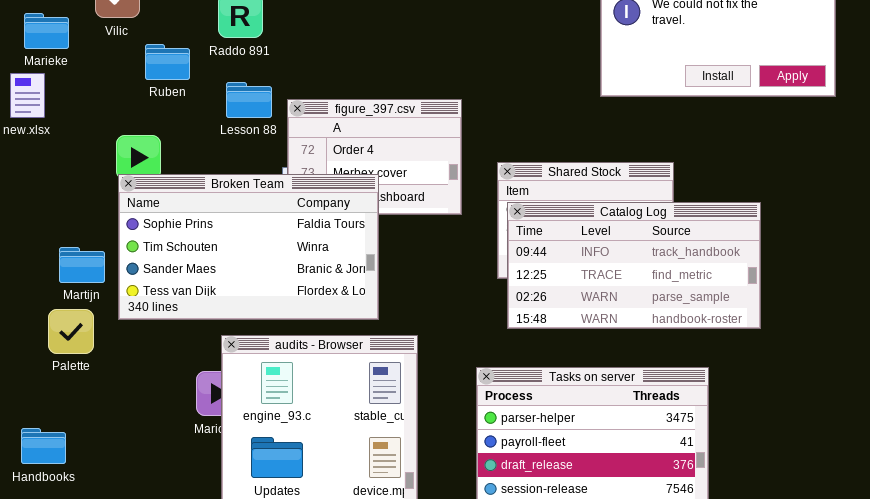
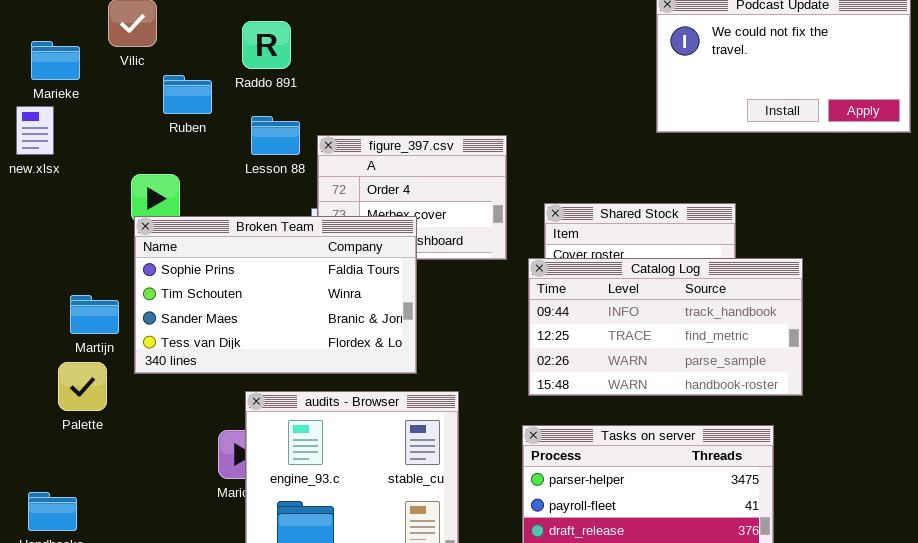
Catalog Log: [507,202,761,329] -> [528,258,803,396], moved

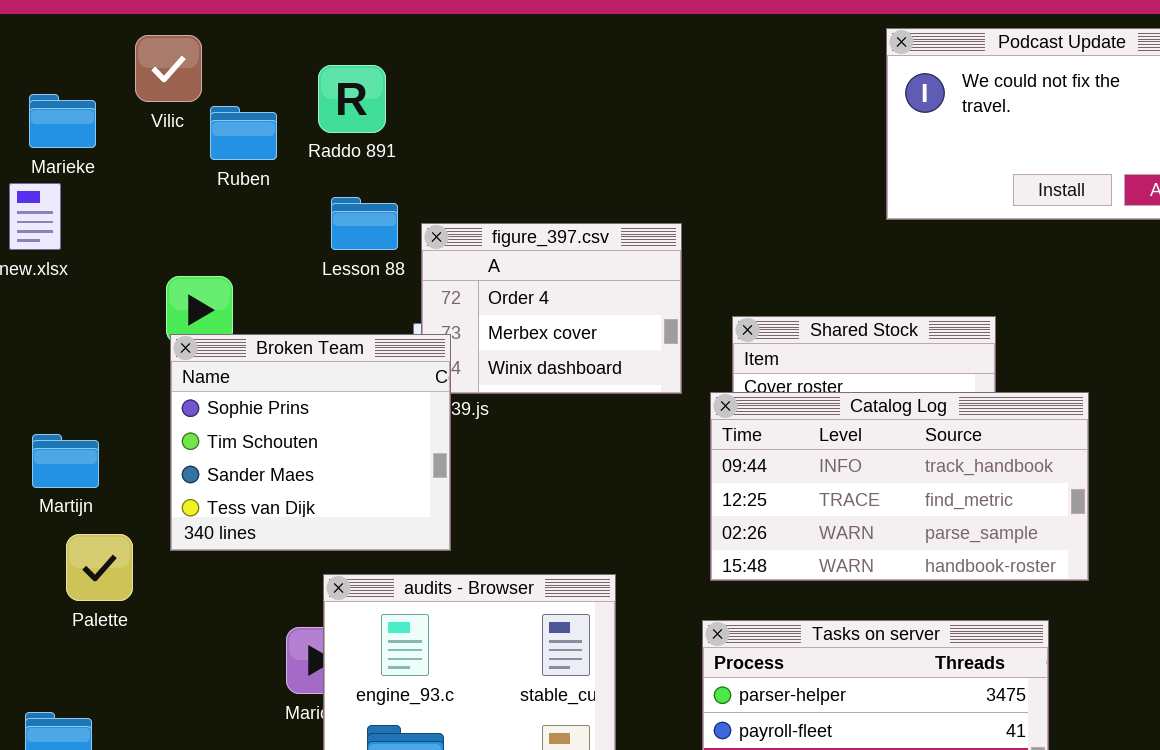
Ruben: [163,75,212,114] -> [210,106,277,160], moved
Broken Team: [134,216,417,374] -> [170,334,451,551], resized
Martijn: [70,295,119,334] -> [32,434,99,488], moved

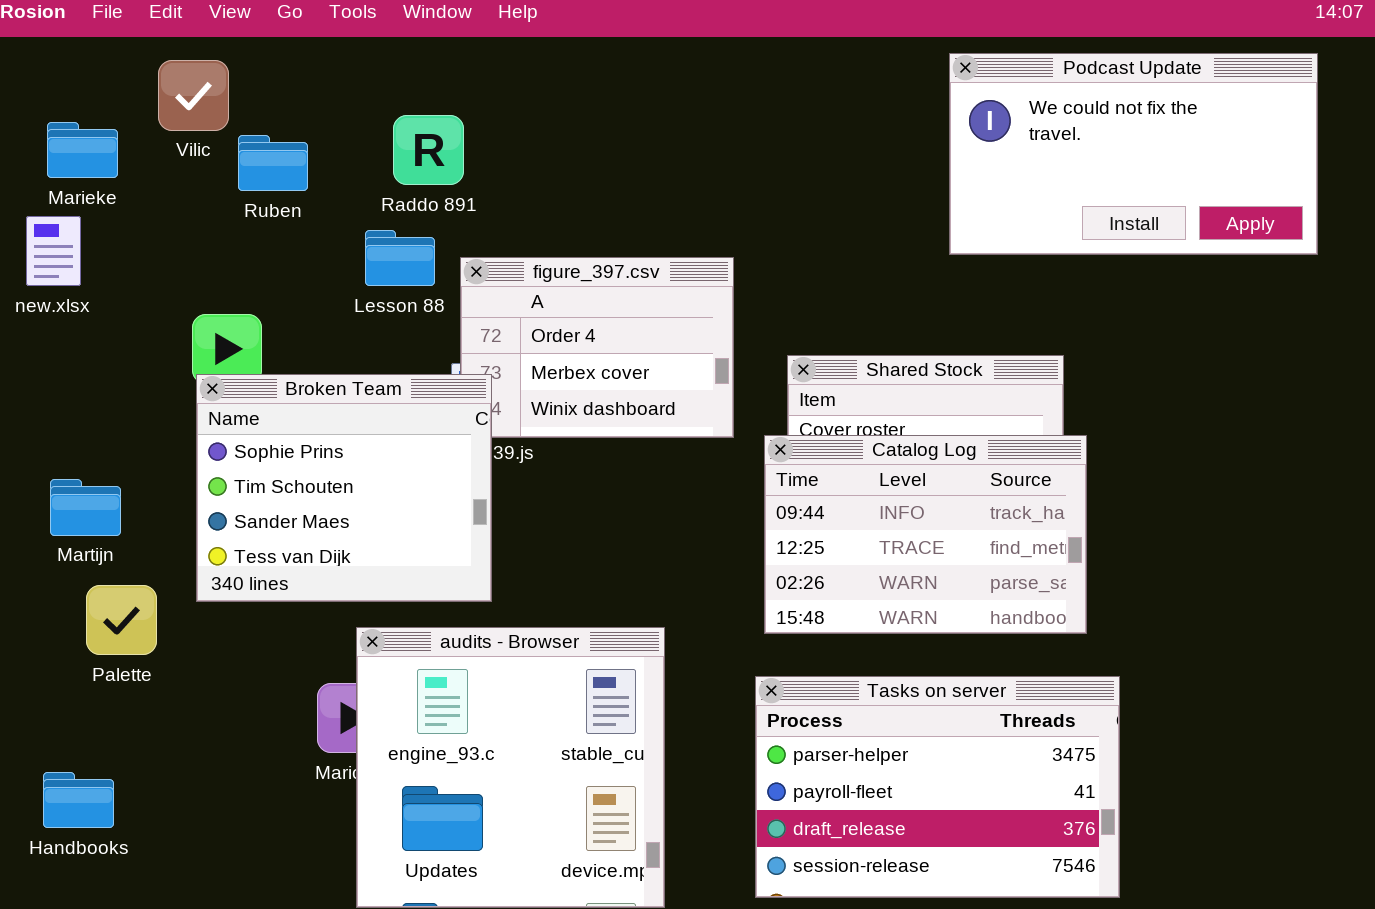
Raddo 891: [318,65,386,133] -> [393,115,464,185], moved
Catalog Log: [710,392,1089,581] -> [764,435,1087,634], resized

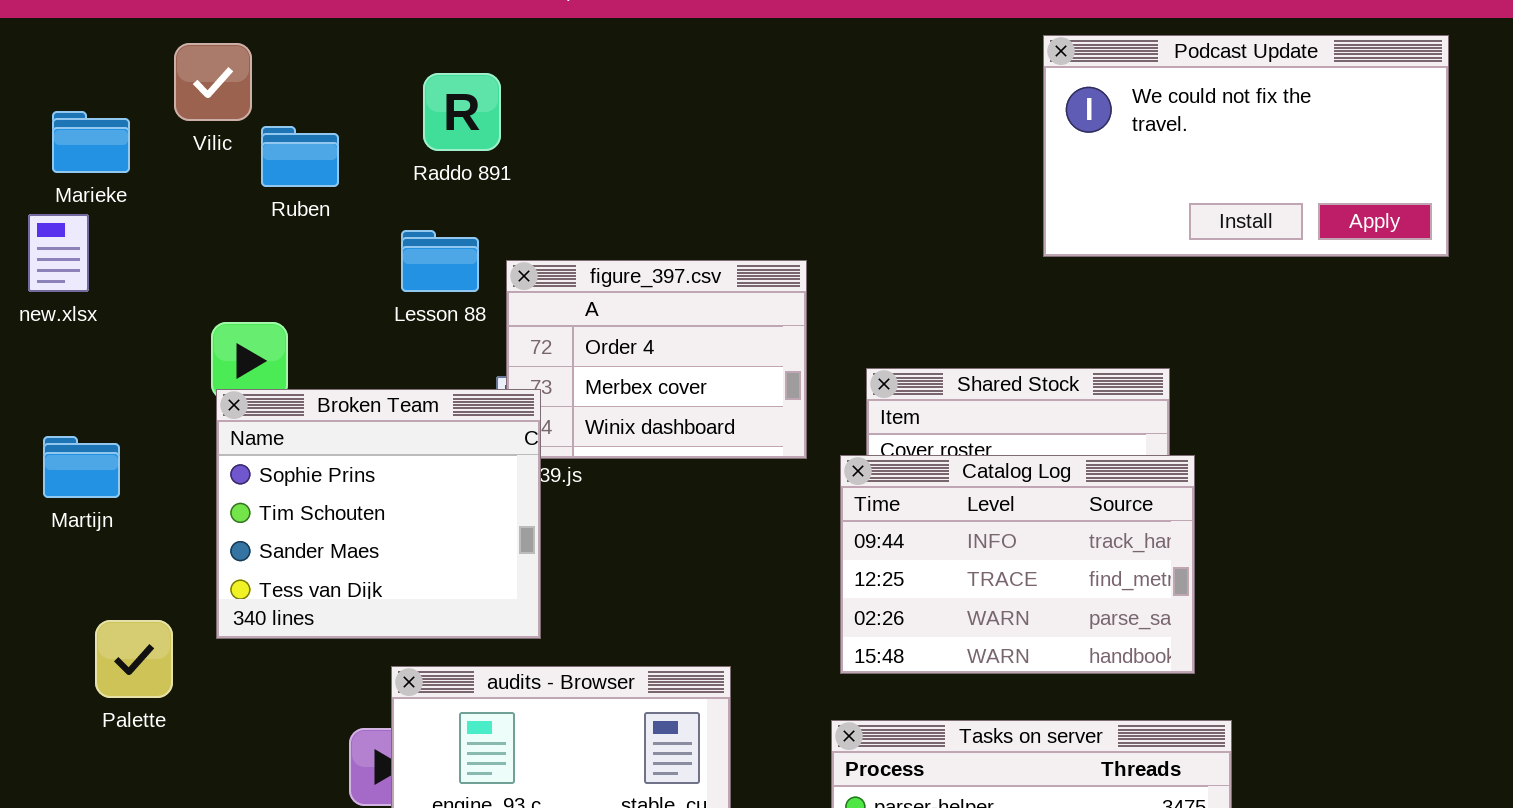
Raddo 891: [393,115,464,185] -> [423,73,501,151], moved
Martijn: [50,479,121,536] -> [43,436,120,498], moved

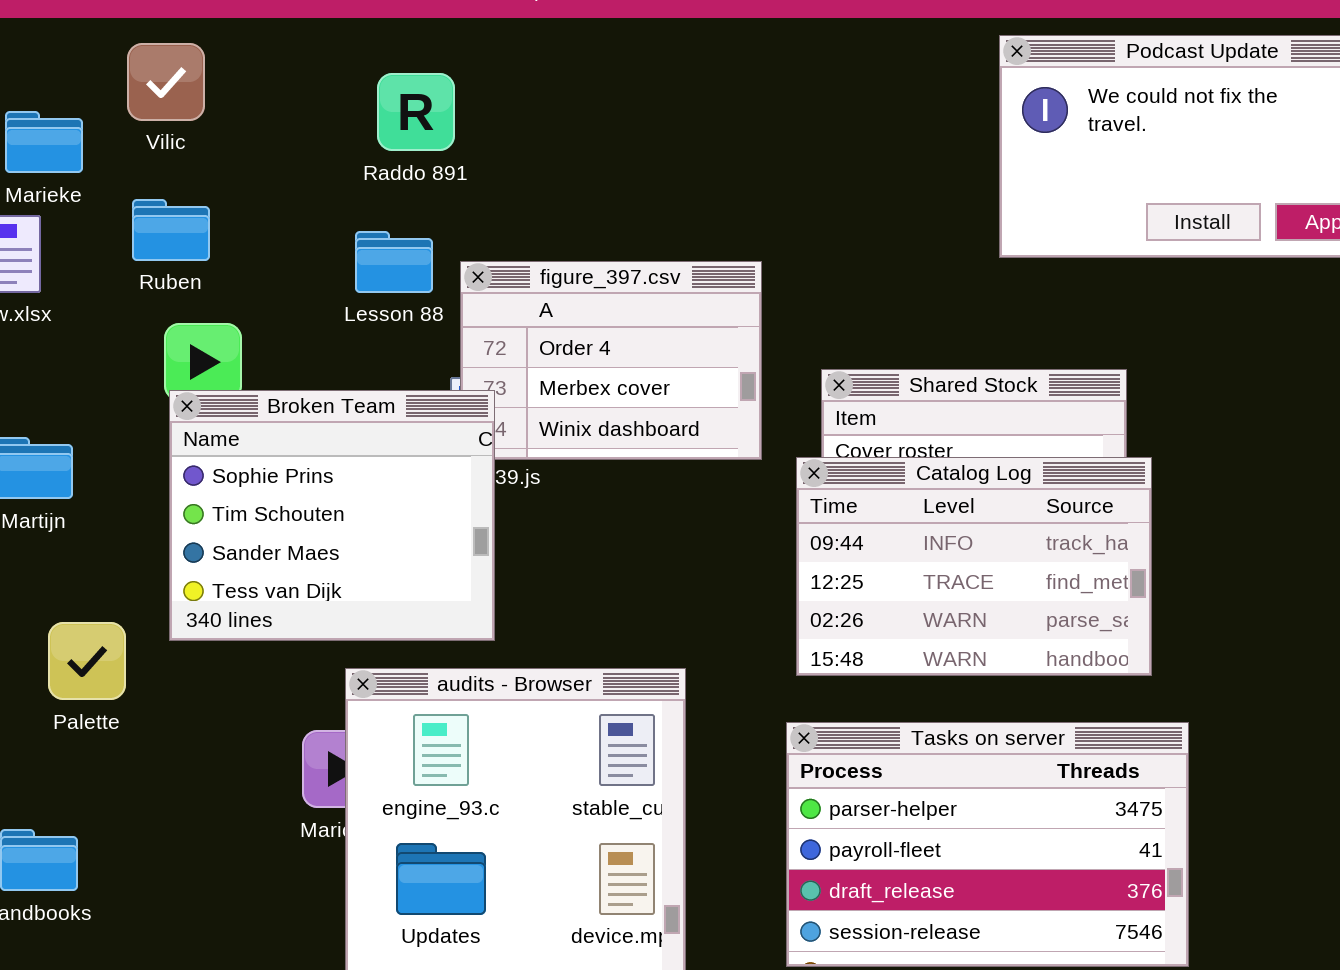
Ruben: [261,126,339,187] -> [132,199,210,261], moved

